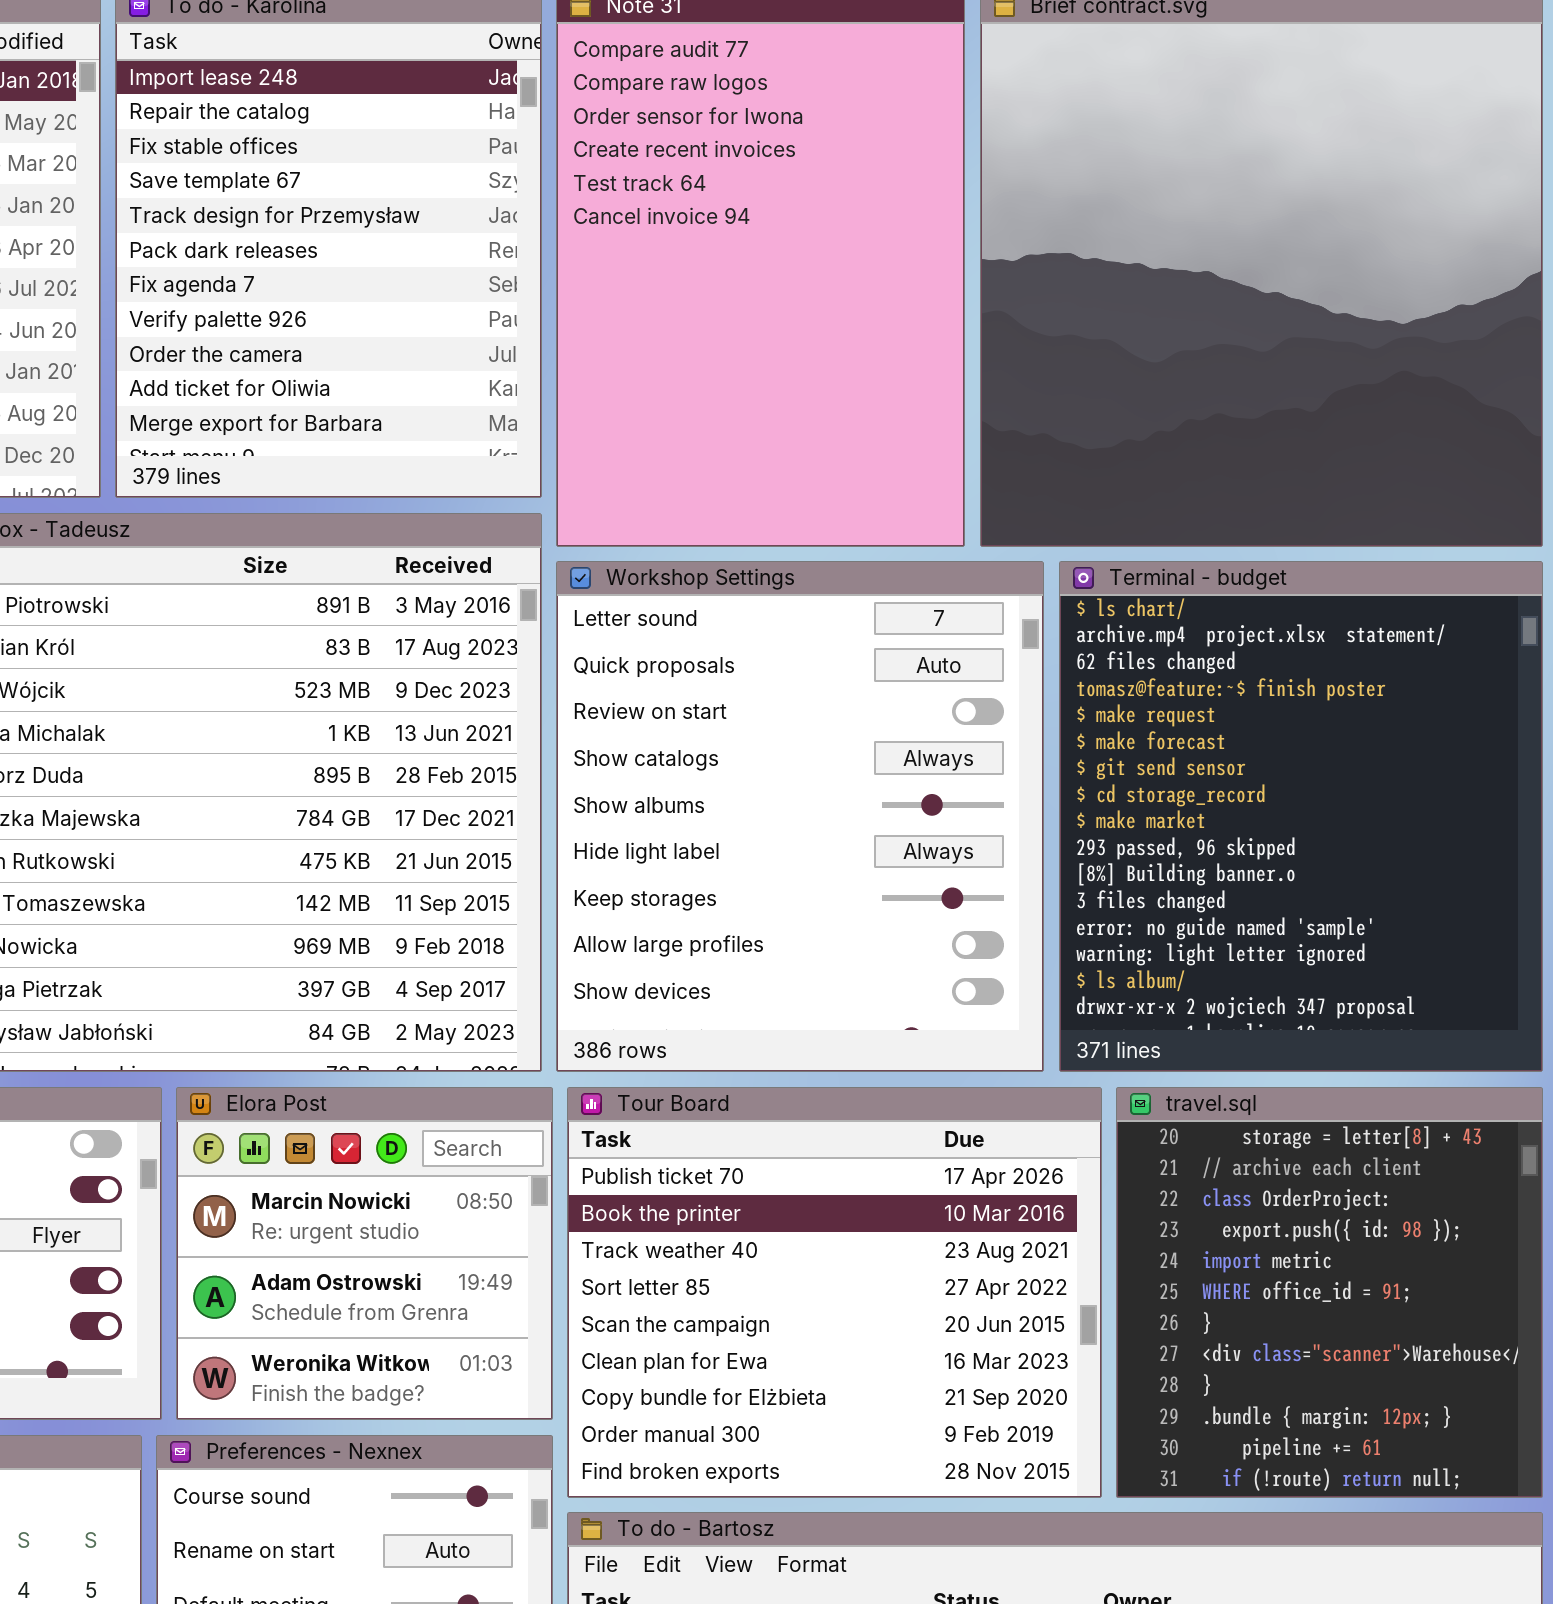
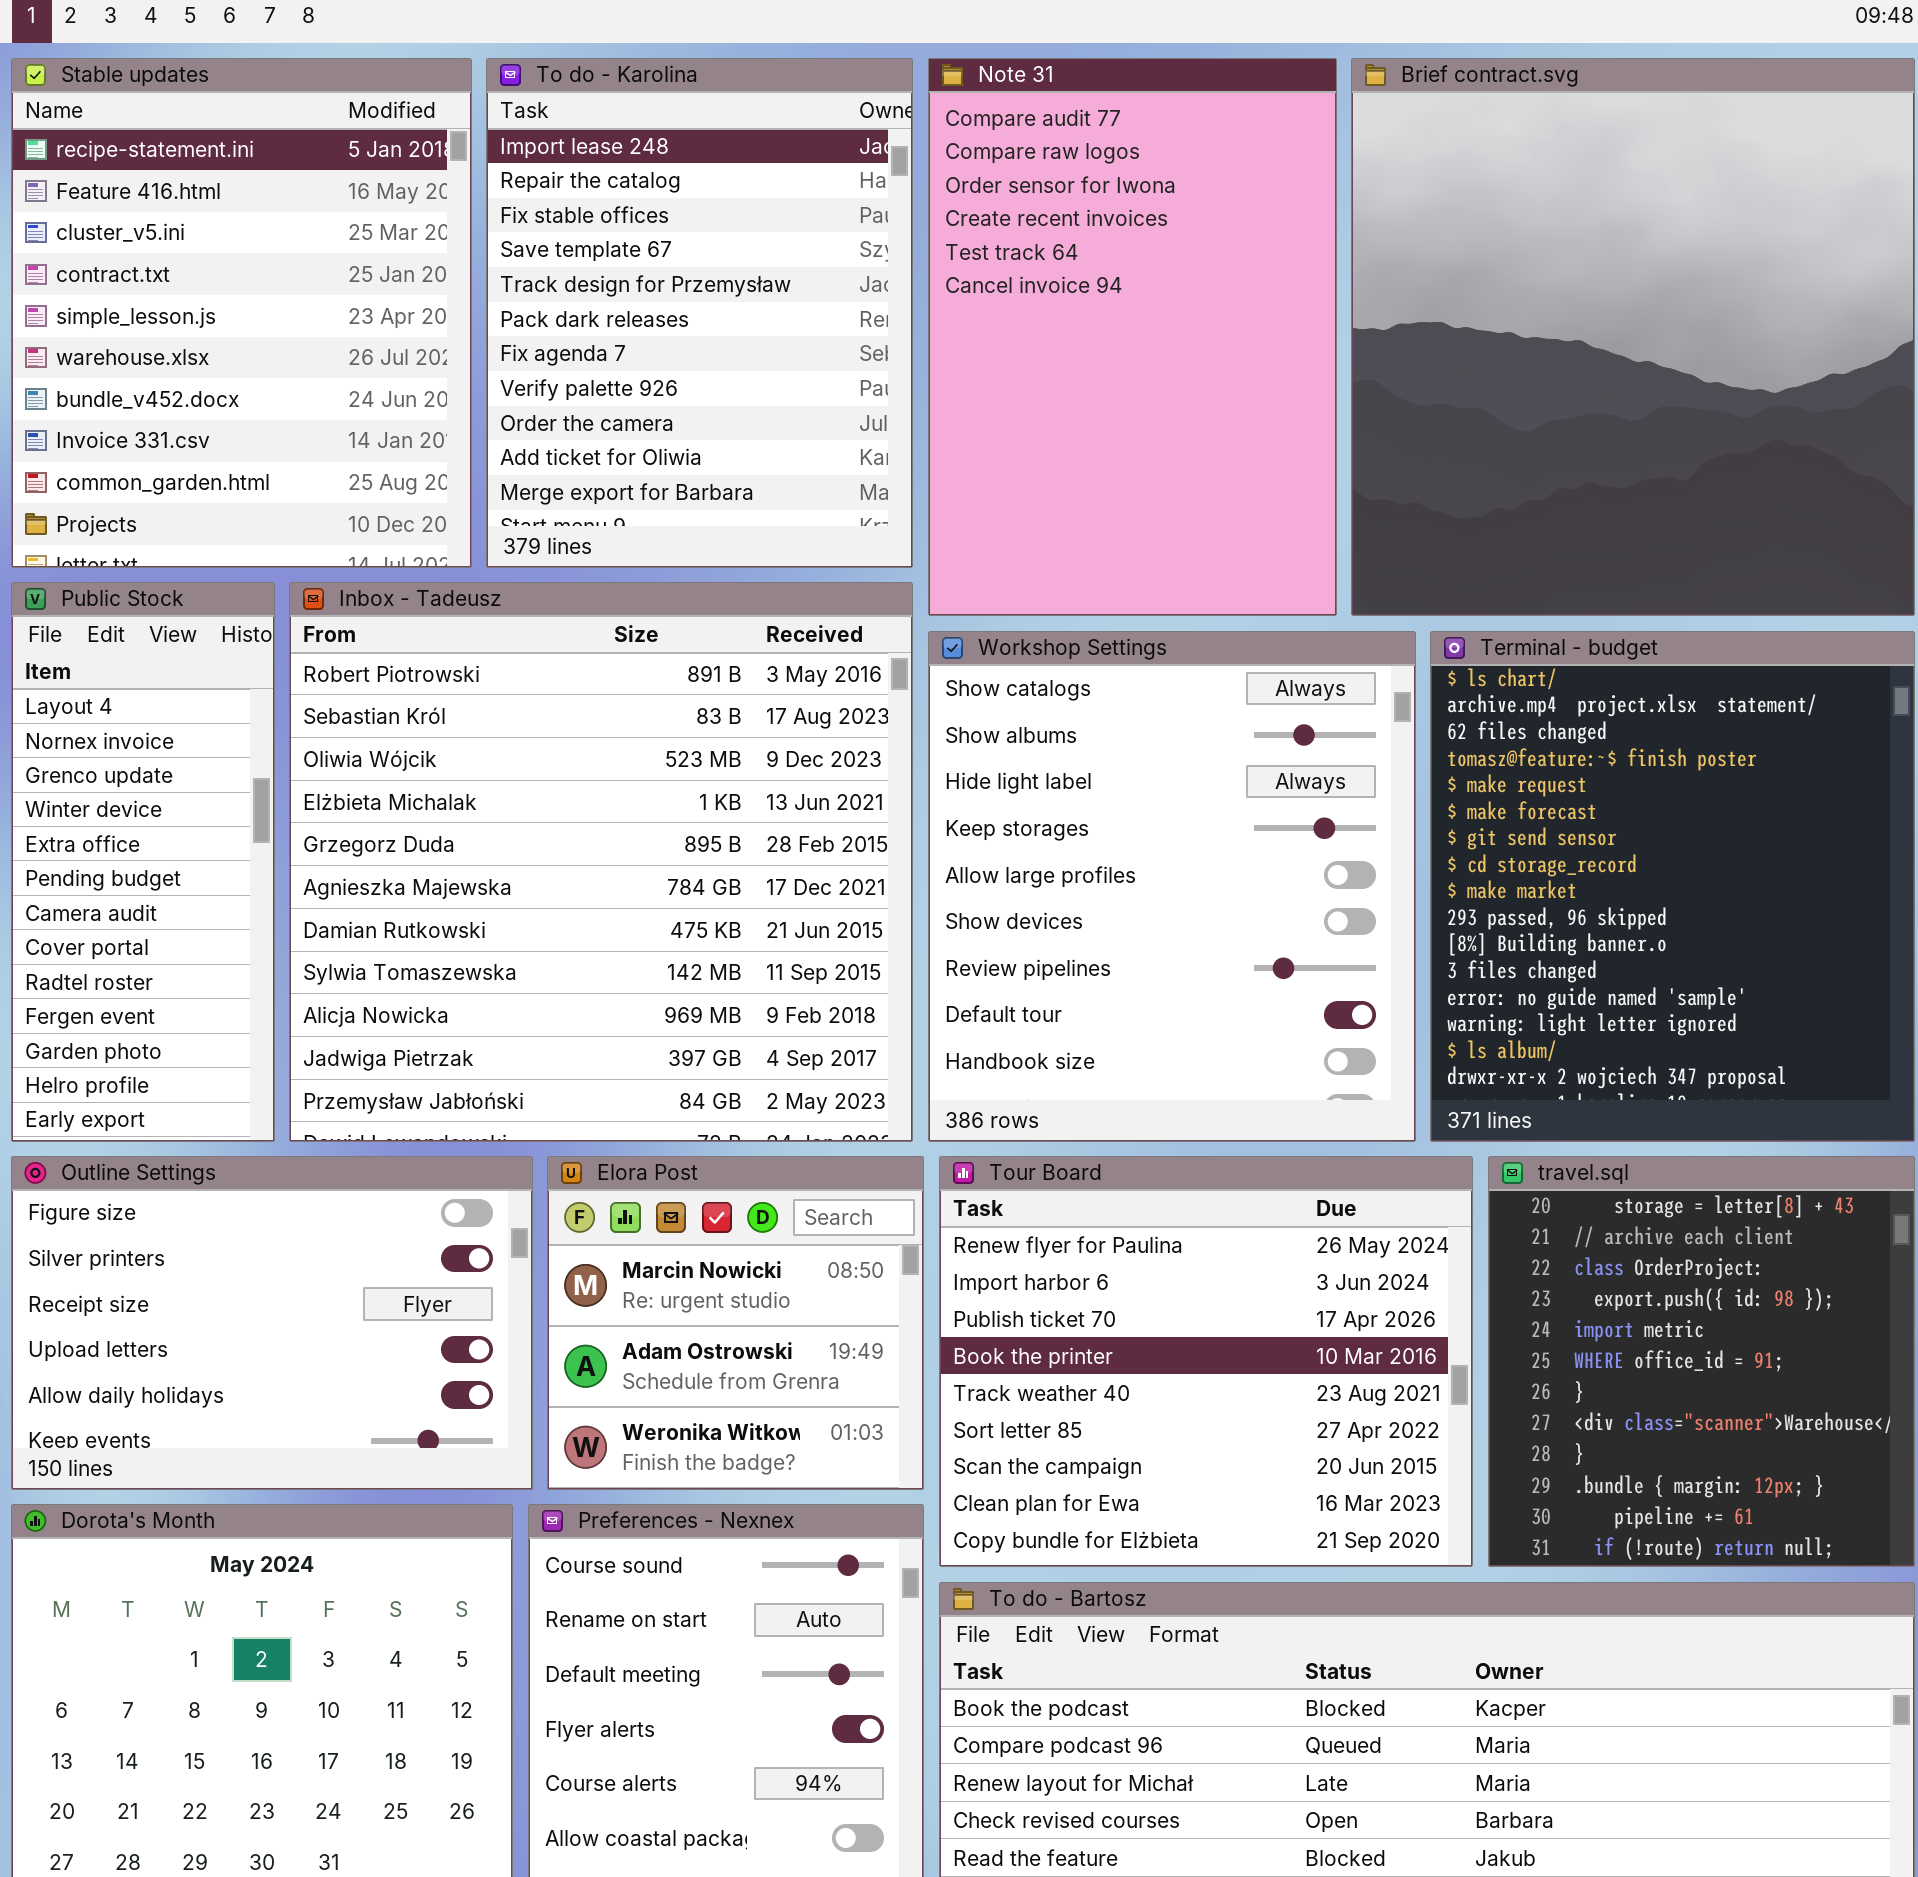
Workshop Settings: [556,561,1044,1072] -> [928,631,1416,1142], scrolled down 3 rows
Tour Board: [567,1087,1102,1498] -> [939,1156,1473,1567], scrolled up 2 rows

